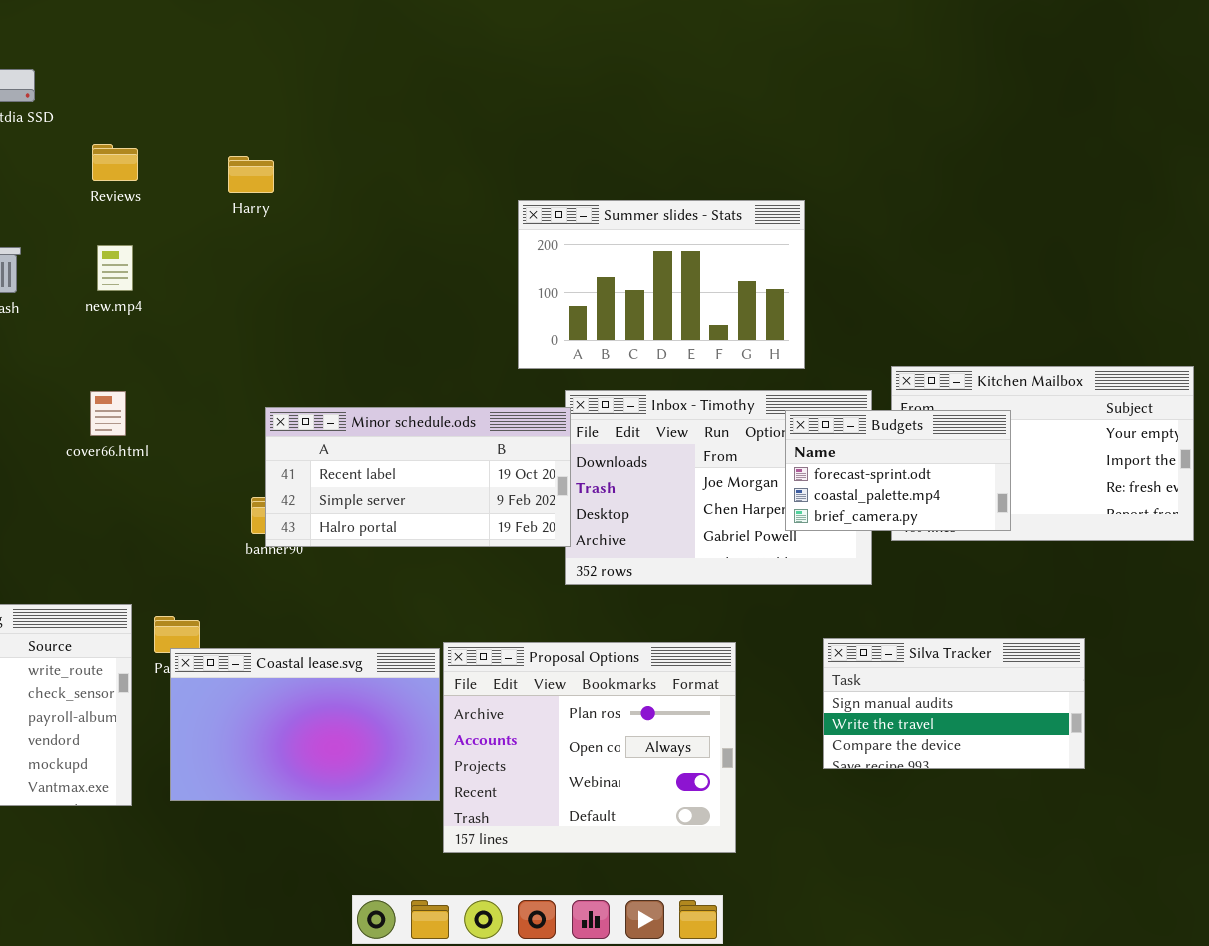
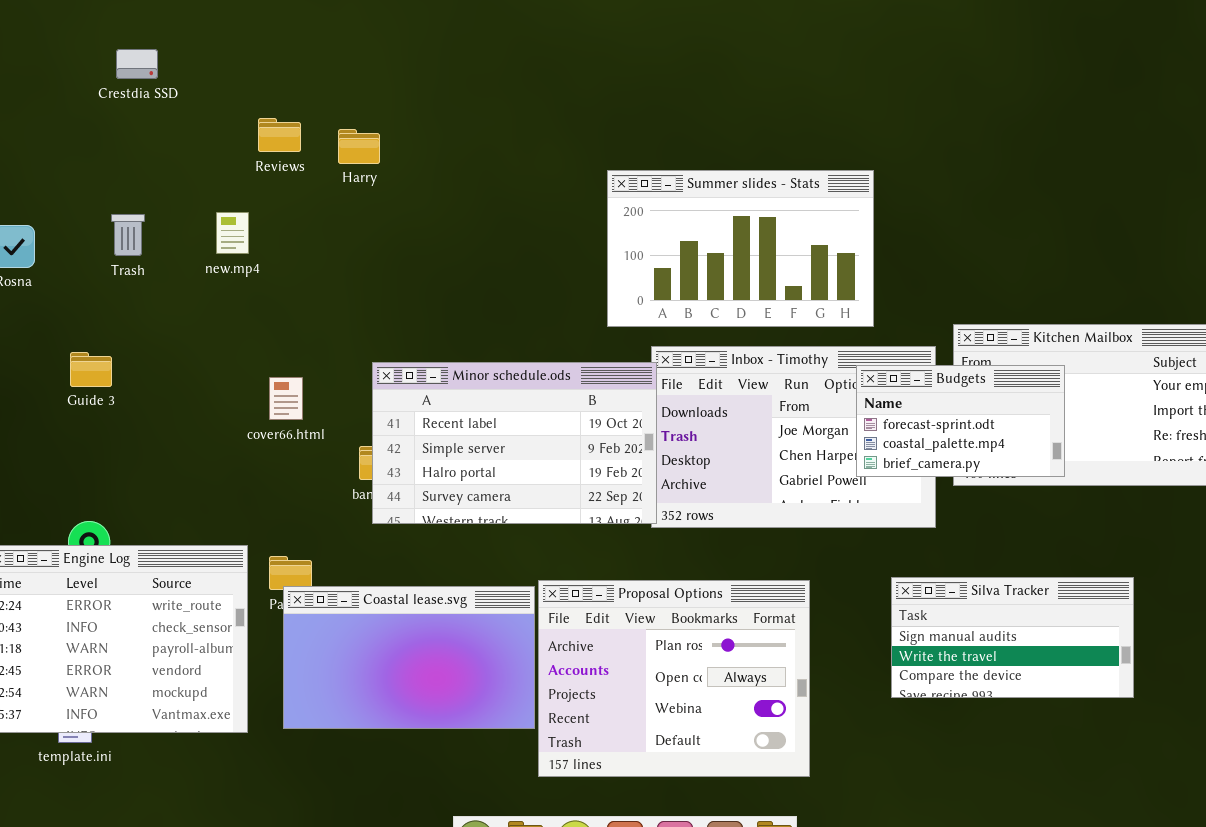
Reviews: [92,144,138,181] -> [258,118,301,152], moved
cover66.html: [90,391,126,436] -> [269,377,303,420], moved
Minor schedule.ods: [265,407,571,547] -> [372,362,657,524], resized

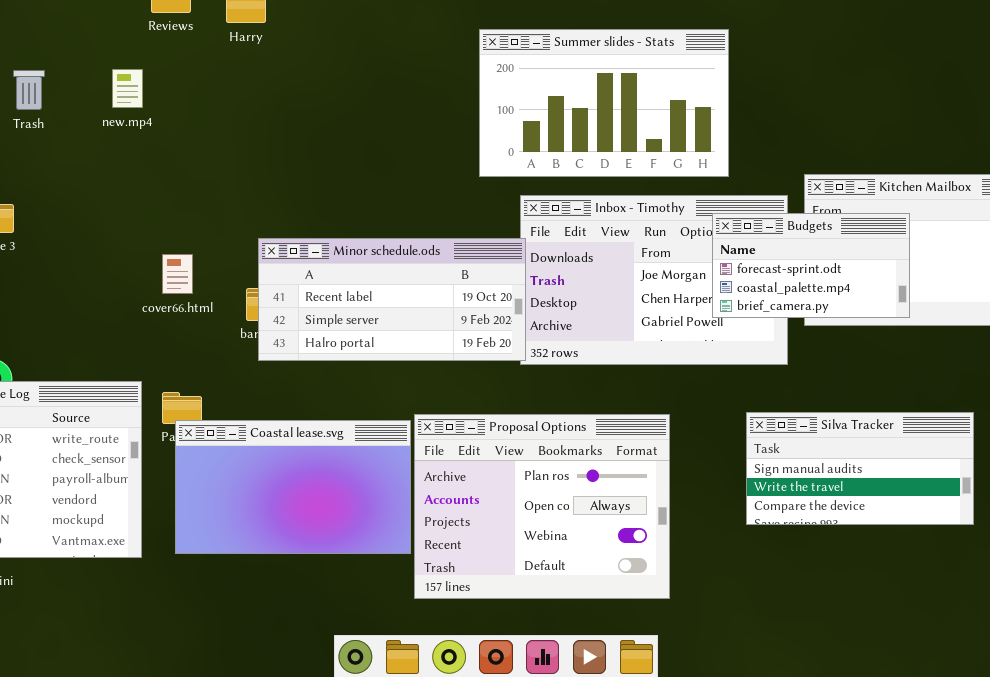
Minor schedule.ods: [372,362,657,524] -> [258,238,526,361], resized
cover66.html: [269,377,303,420] -> [162,254,193,294], moved

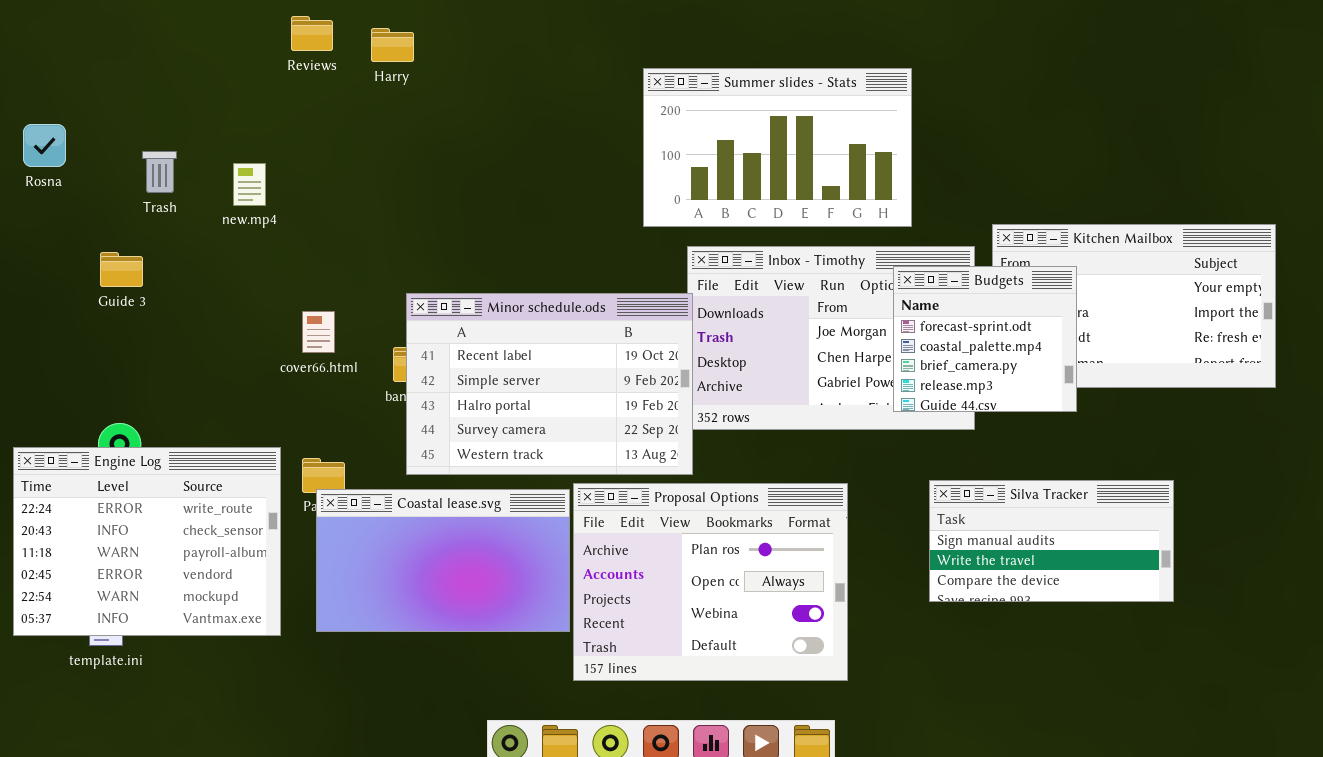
new.mp4: [112,69,143,108] -> [233,163,266,206], moved
Trash: [13,70,45,110] -> [142,151,177,193], moved
Budgets: [712,213,910,318] -> [893,266,1077,412], resized
Minor schedule.ods: [258,238,526,361] -> [406,293,693,475], resized

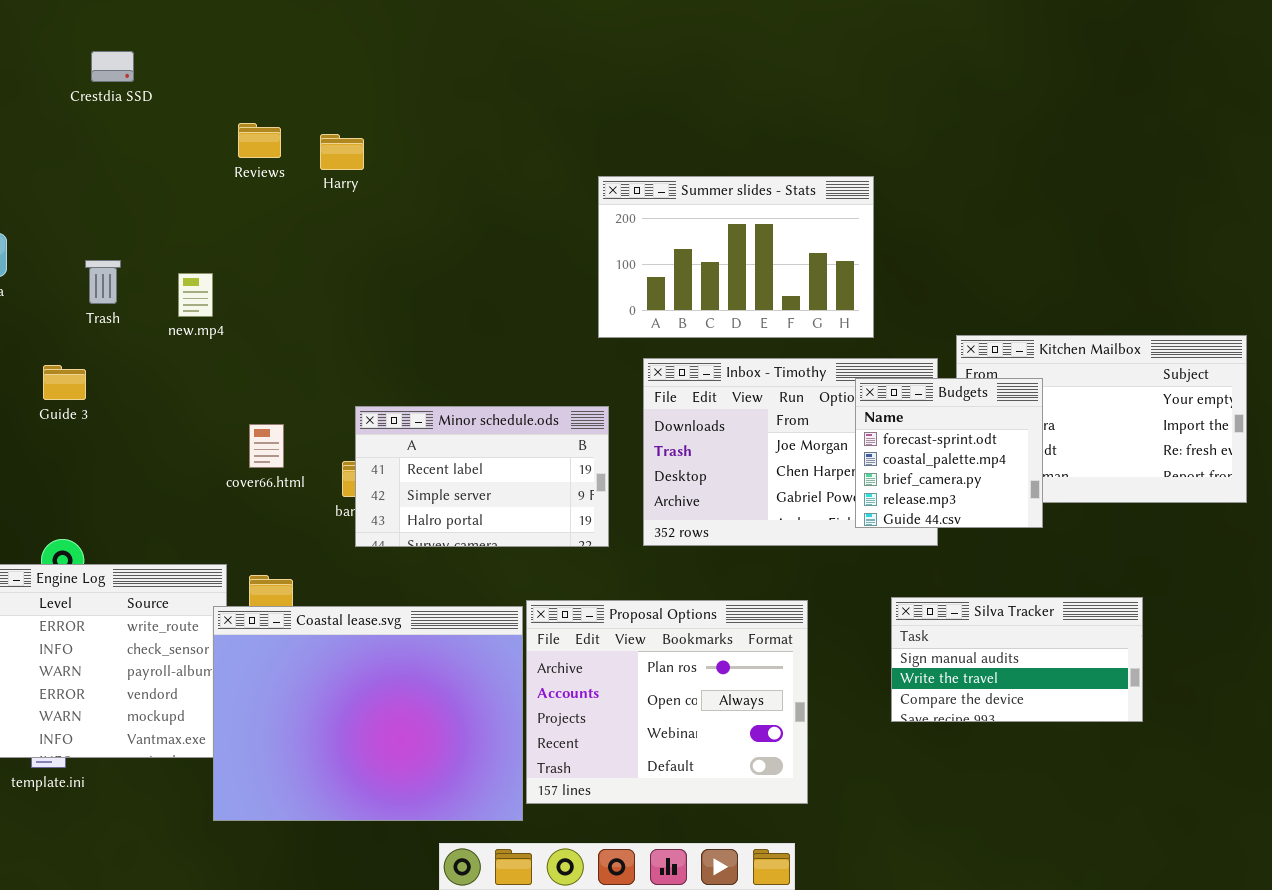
Minor schedule.ods: [406,293,693,475] -> [355,406,609,547], resized
Coastal lease.svg: [316,489,570,632] -> [213,606,523,821], resized

